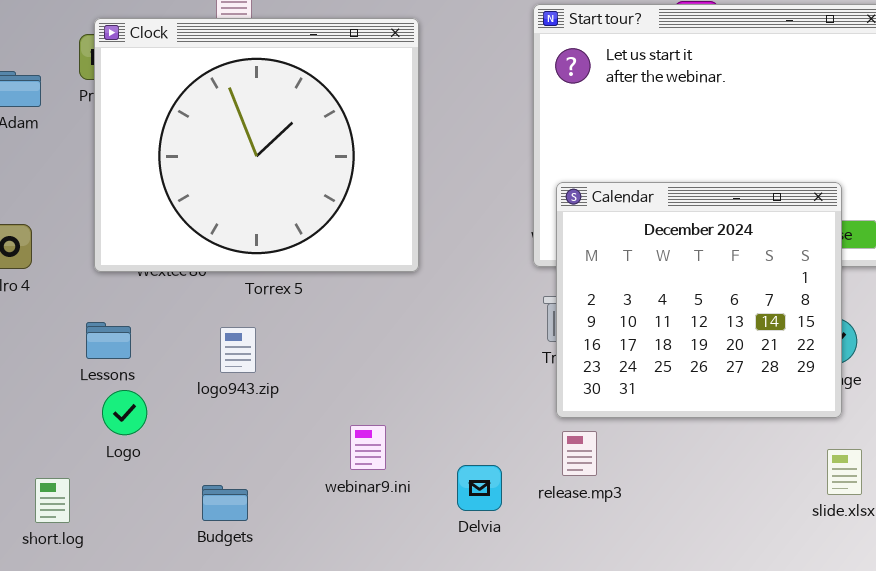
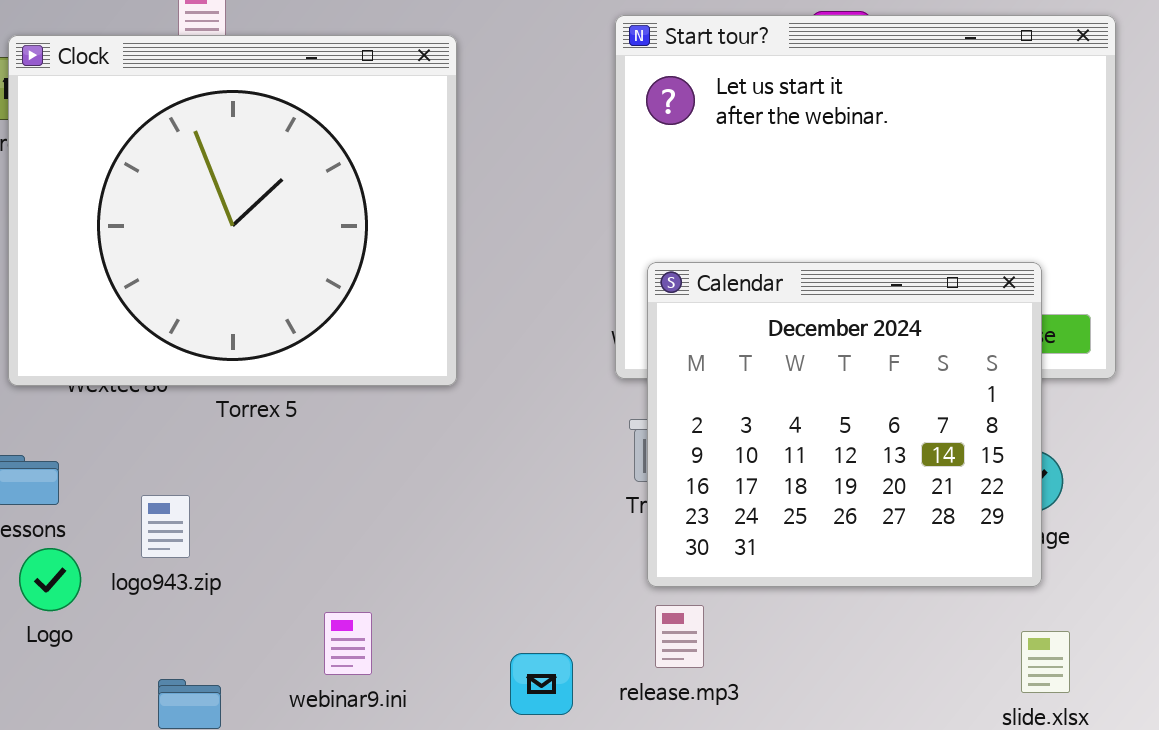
logo943.zip: [220,327,256,373] -> [141,495,190,558], moved
webinar9.ini: [350,425,386,470] -> [324,612,372,675], moved

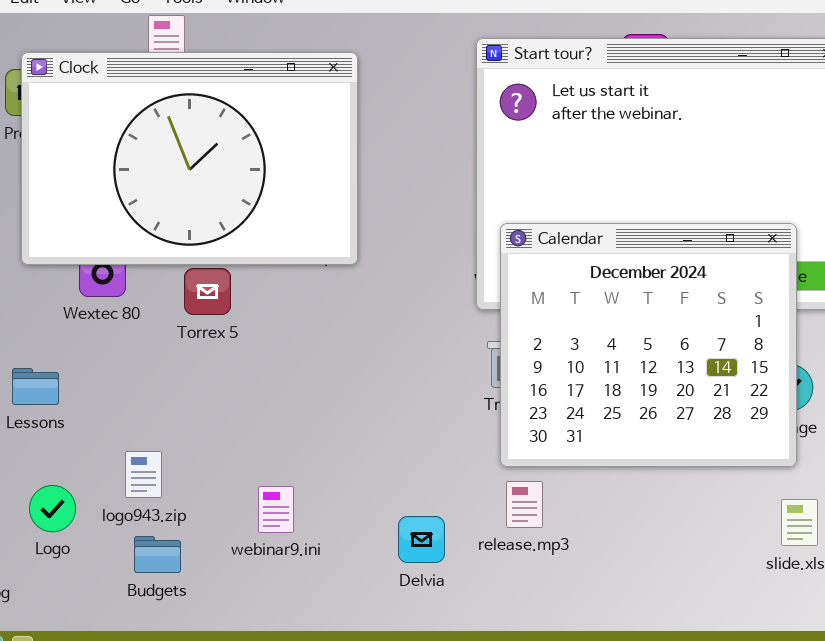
Clock: [8,35,457,386] -> [21,52,358,265], resized
logo943.zip: [141,495,190,558] -> [125,451,162,498], moved
Logo: [19,548,81,611] -> [29,485,76,532], moved

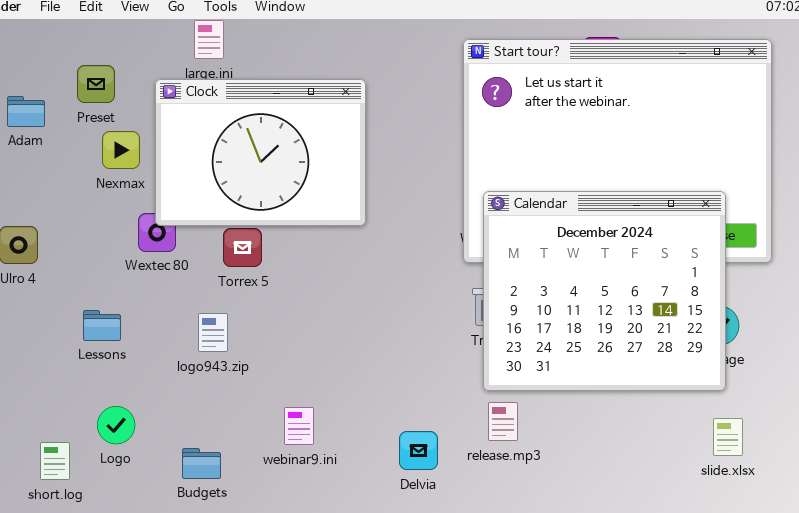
Clock: [21,52,358,265] -> [155,79,366,226], resized
logo943.zip: [125,451,162,498] -> [198,313,228,352], moved

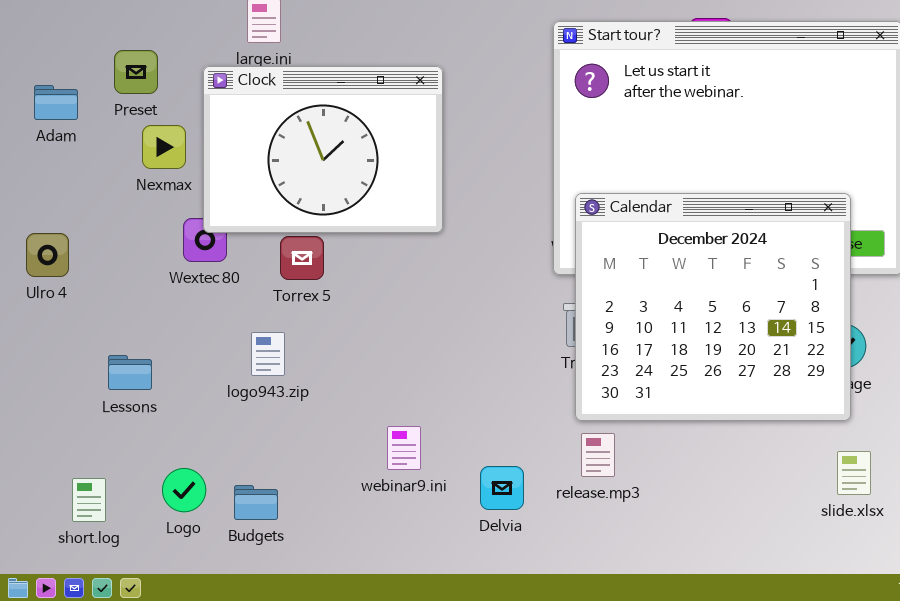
Lessons: [83,310,121,341] -> [108,355,152,390], moved
Logo: [97,406,135,444] -> [162,468,206,512], moved
webinar9.ini: [284,407,314,445] -> [387,426,421,470], moved

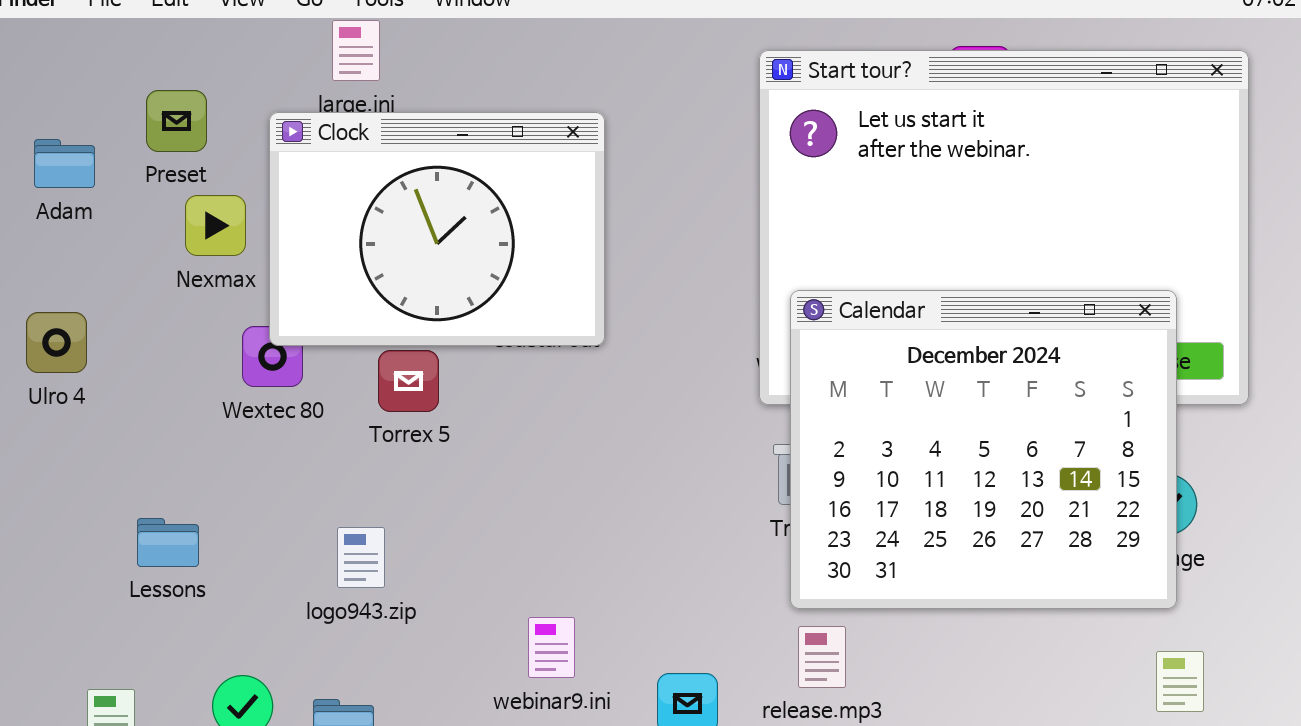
Ulro 4: [26,233,69,277] -> [26,312,87,373], moved
logo943.zip: [251,332,285,376] -> [337,527,385,588], moved

